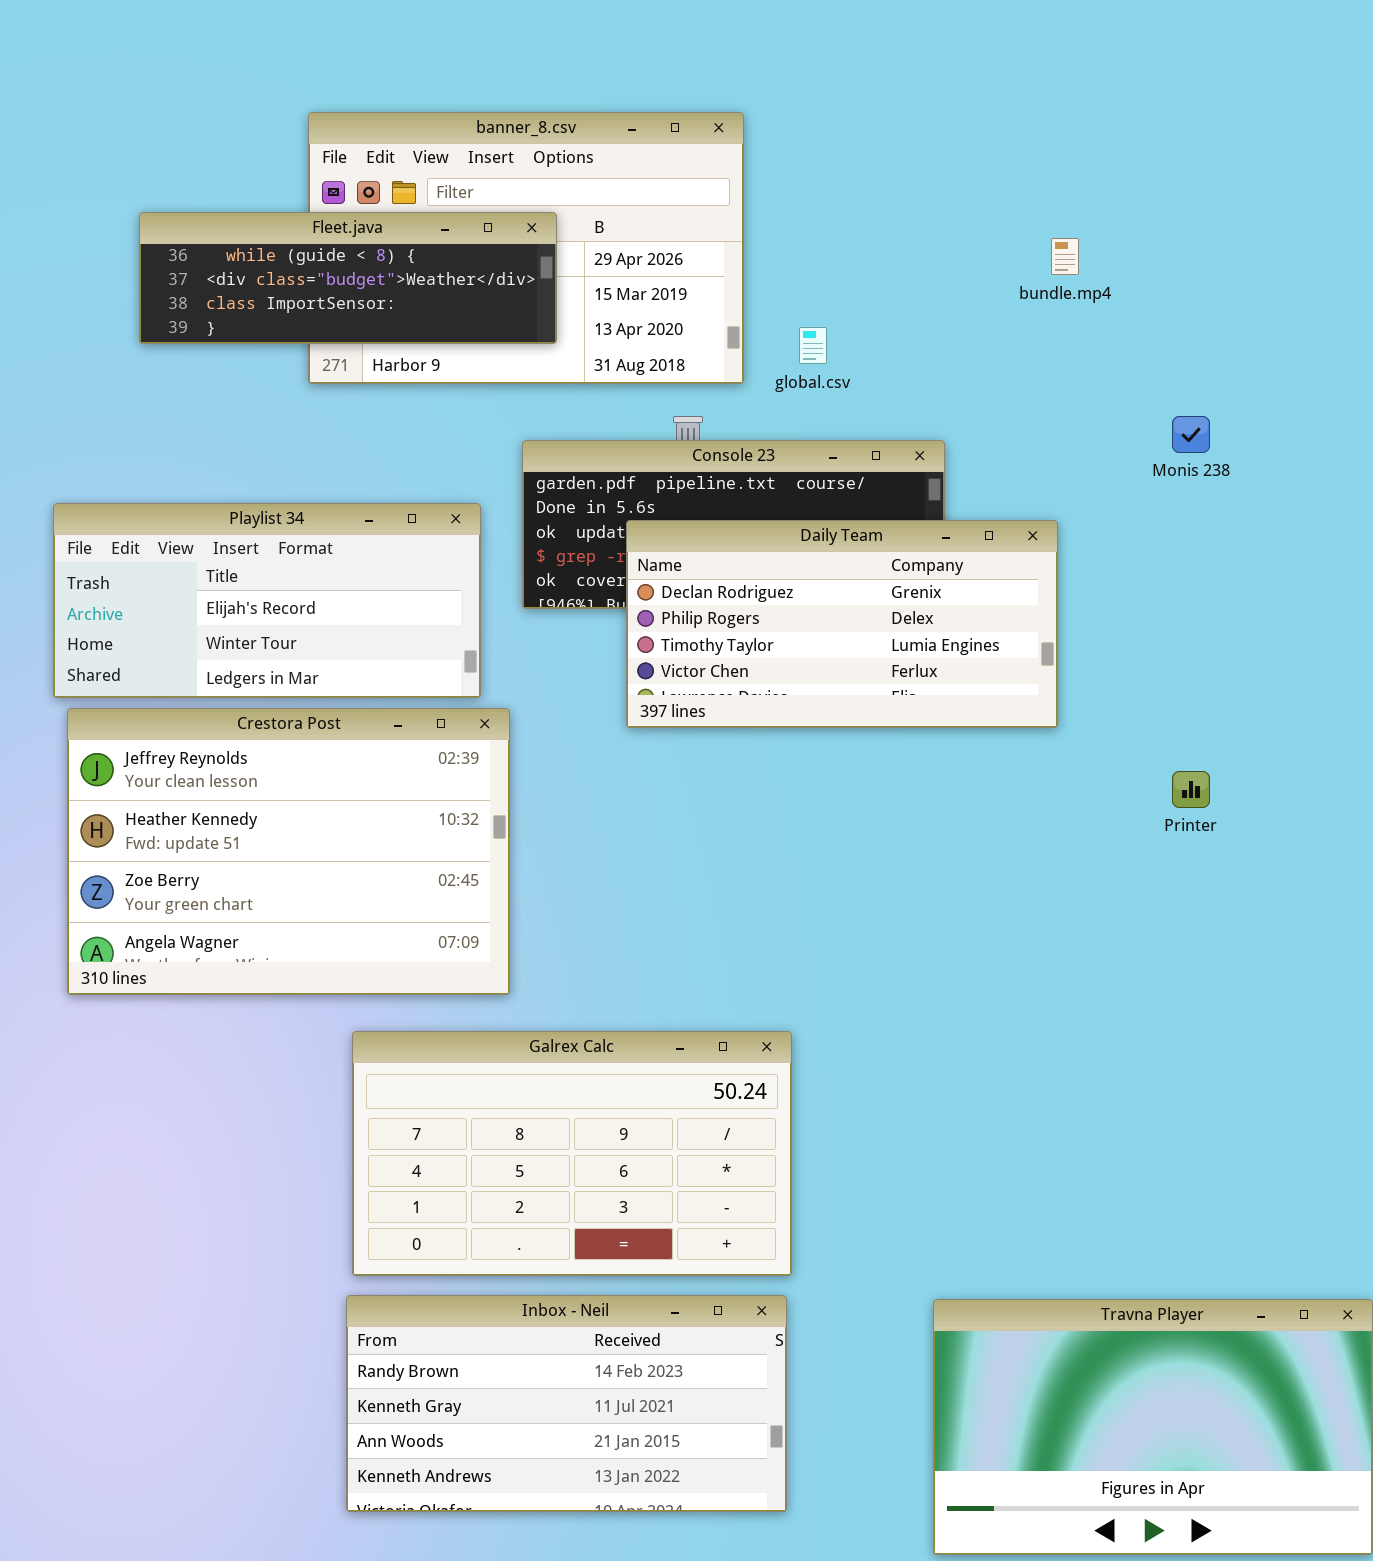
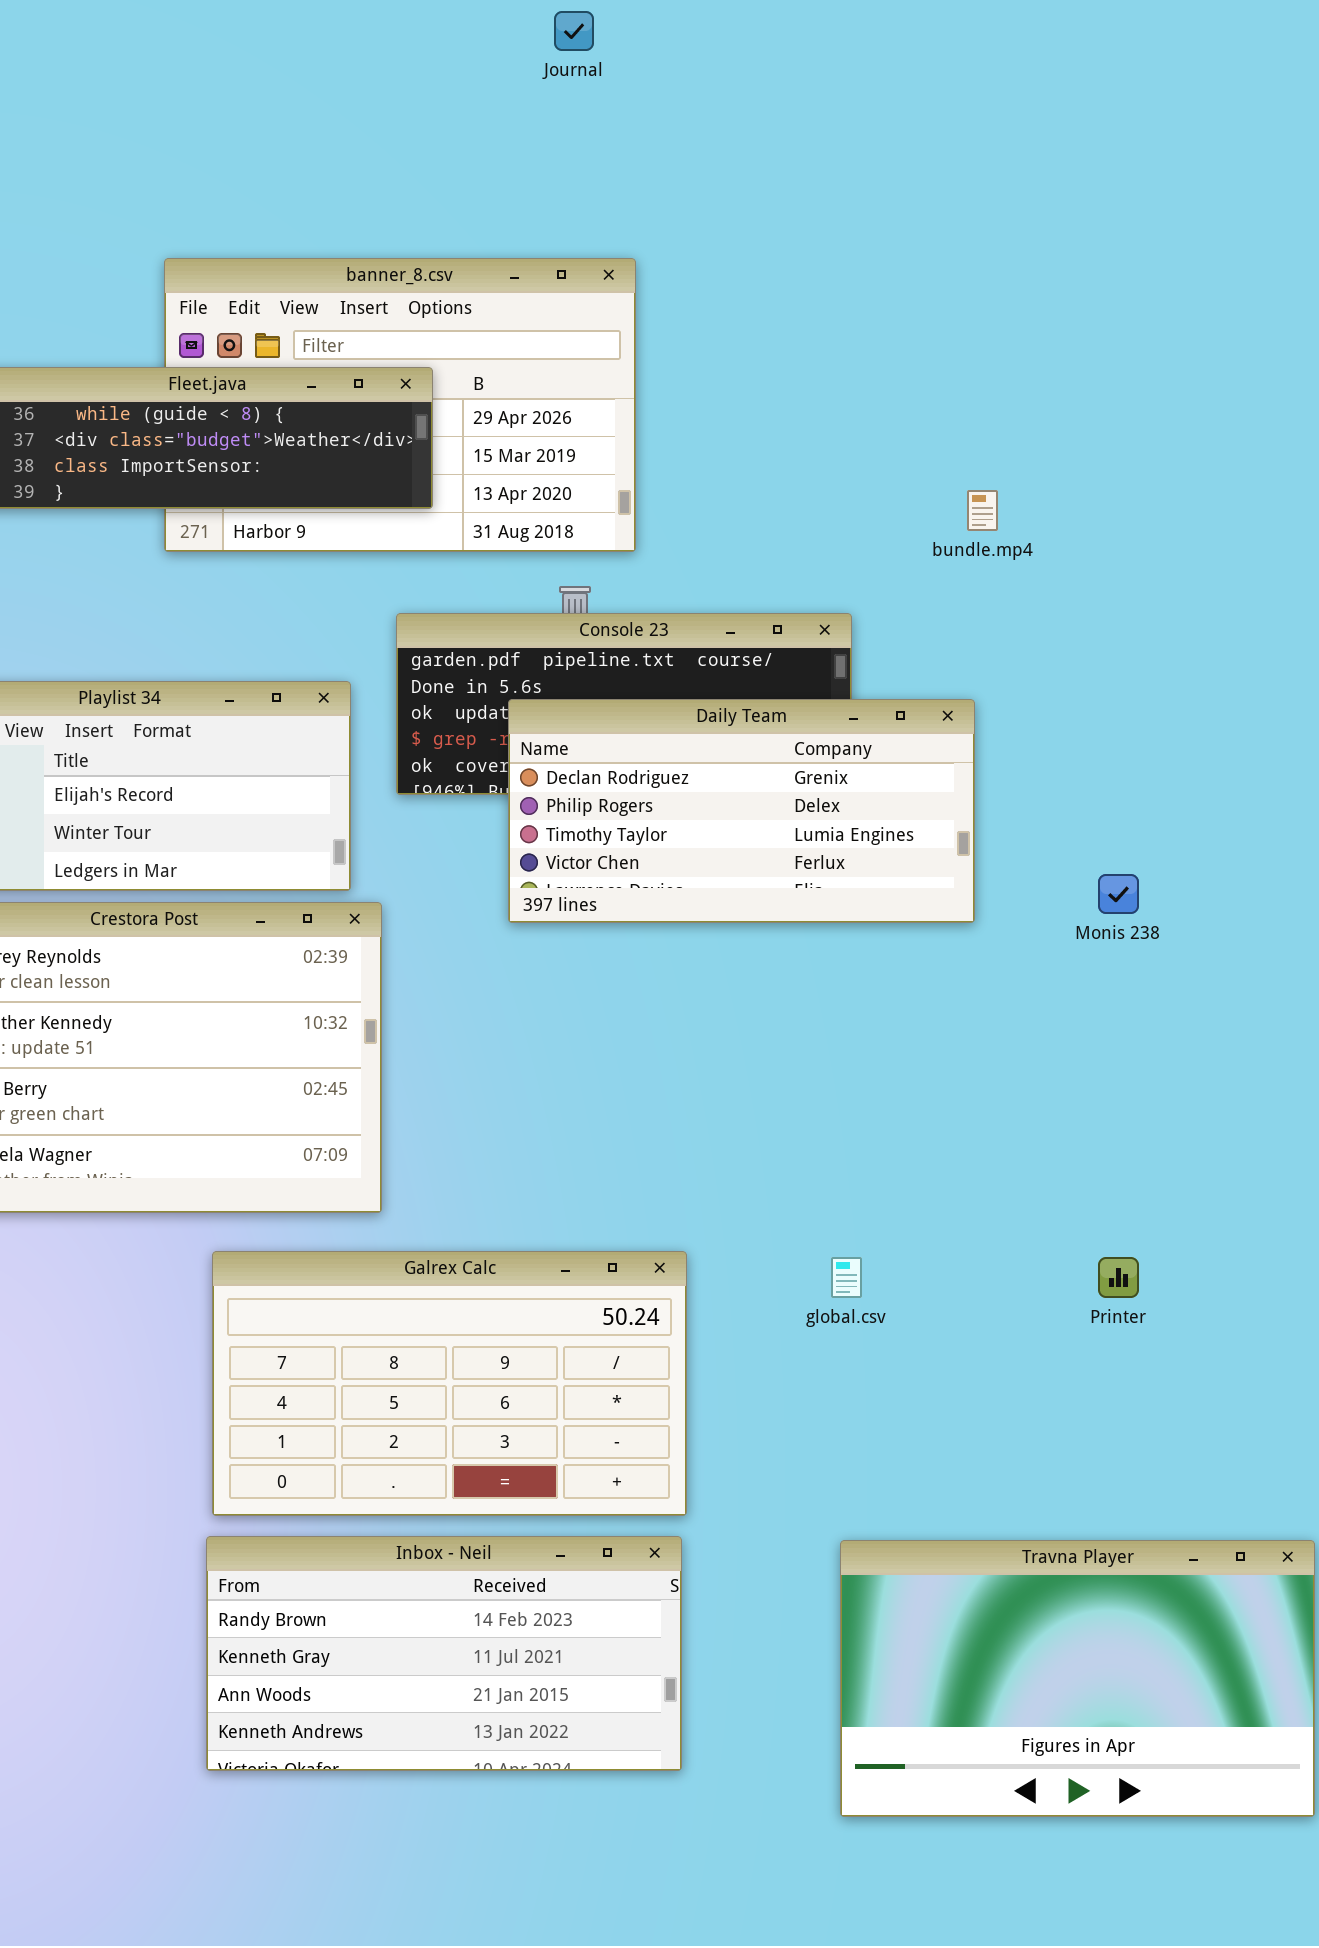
bundle.mp4: [1051,238,1079,275] -> [967,490,998,531], moved
global.csv: [799,327,827,364] -> [831,1257,862,1298], moved
Monis 238: [1172,416,1210,453] -> [1098,874,1139,914], moved
Printer: [1172,771,1210,808] -> [1098,1257,1139,1298], moved

